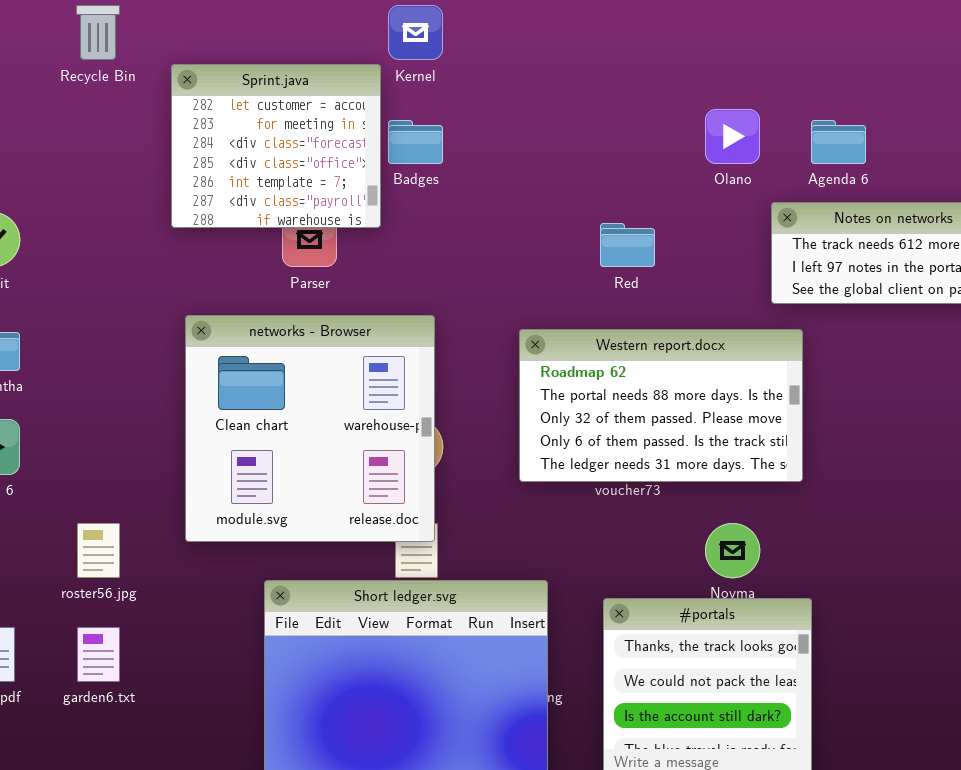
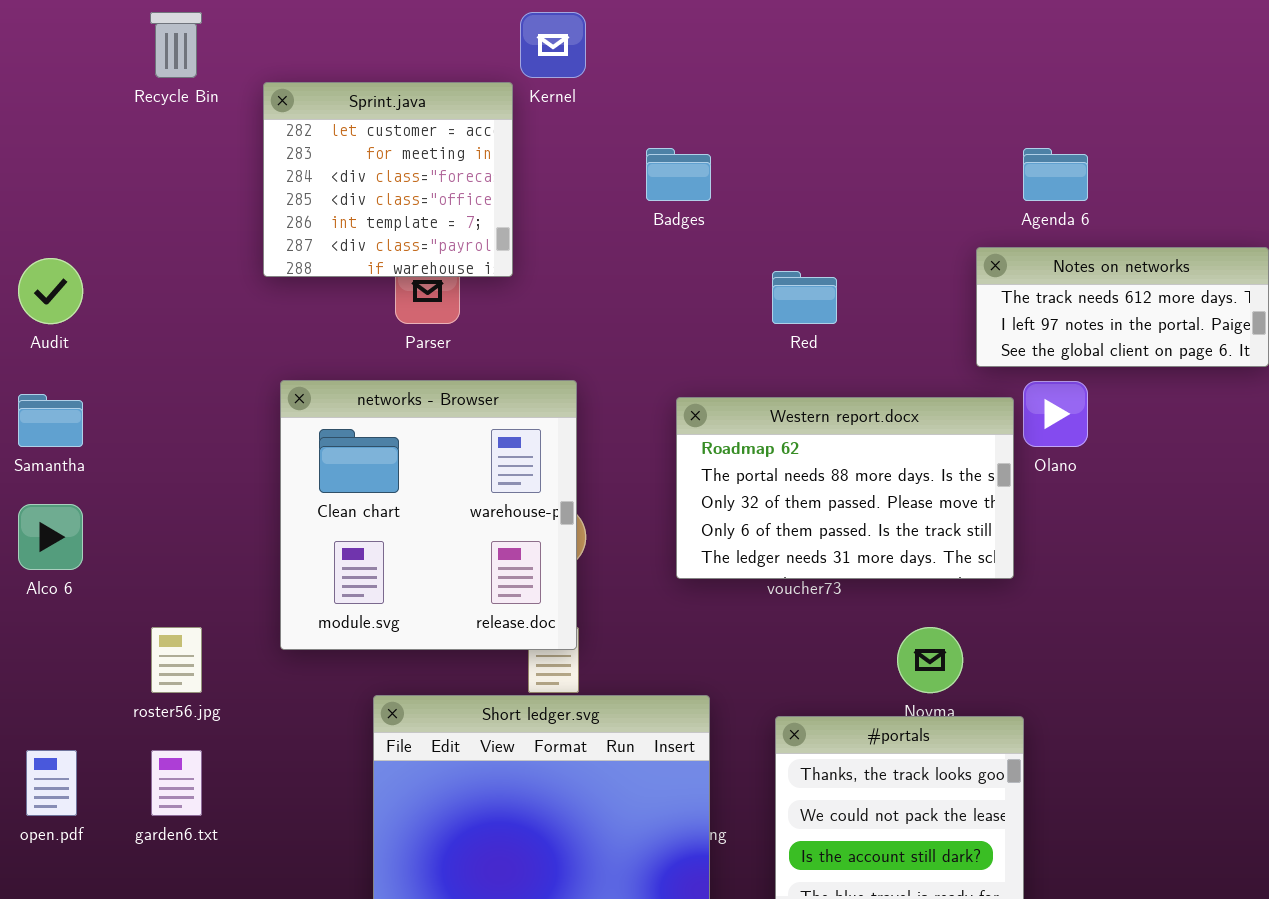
Olano: [705,109,760,164] -> [1023,381,1088,447], moved
Badges: [388,120,443,164] -> [646,148,711,201], moved

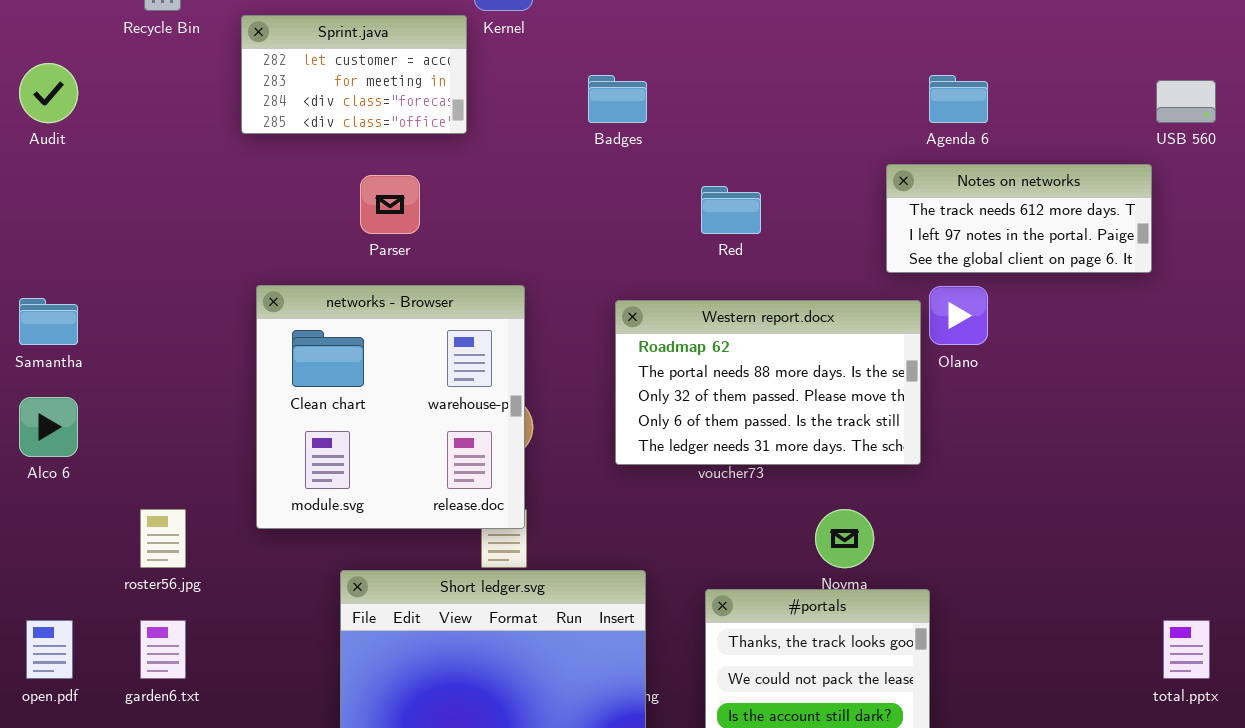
Sprint.java: [263,82,513,277] -> [241,15,467,134], resized
Audit: [18,258,83,324] -> [19,63,78,123], moved

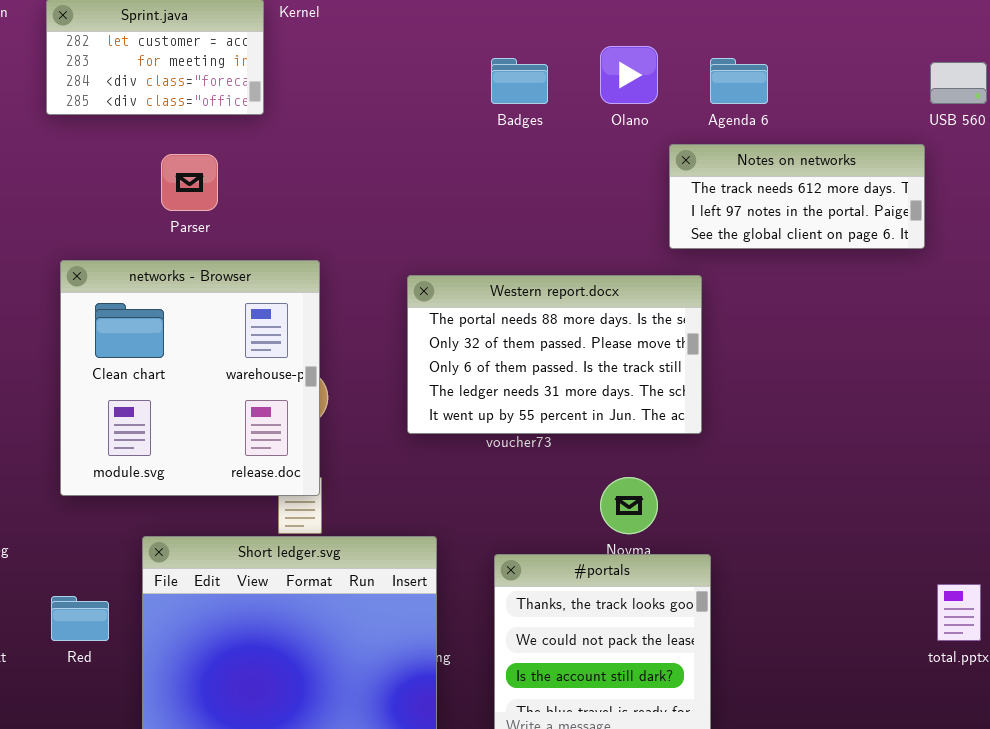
Badges: [588,75,647,123] -> [491,58,548,104], moved
Red: [701,186,761,234] -> [51,596,109,641], moved
Olano: [929,286,988,345] -> [600,46,658,104], moved
Western report.docx: [615,300,921,465] -> [407,275,702,434], scrolled down 1 row

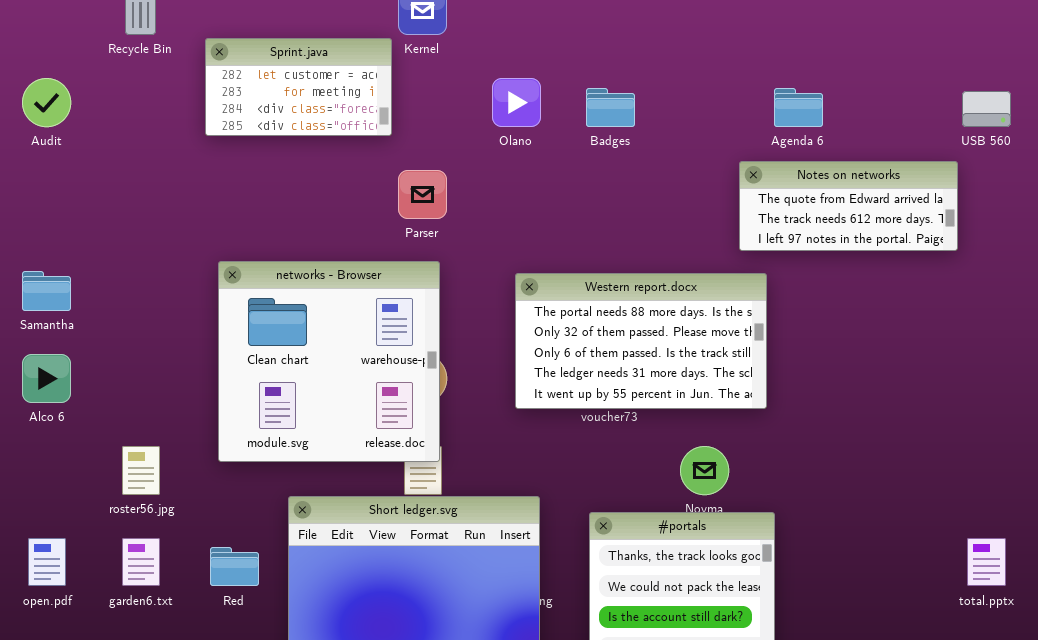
Olano: [600,46,658,104] -> [492,78,541,127], moved
Notes on networks: [669,144,925,249] -> [739,161,958,251], scrolled up 1 row
Parser: [161,154,218,211] -> [398,170,447,219], moved

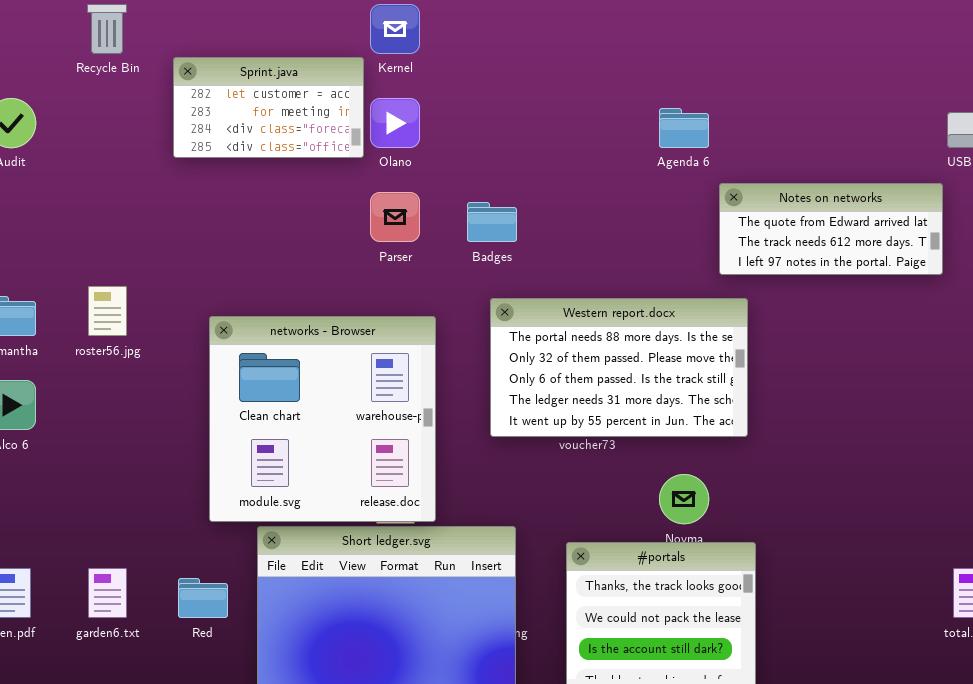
Olano: [492,78,541,127] -> [370,98,420,148], moved
Badges: [586,88,635,127] -> [467,202,517,242], moved
Agenda 6: [774,88,823,127] -> [659,108,709,148], moved
networks - Browser: [218,261,440,462] -> [209,316,436,522], moved
roster56.jpg: [122,446,160,495] -> [88,286,127,336], moved

